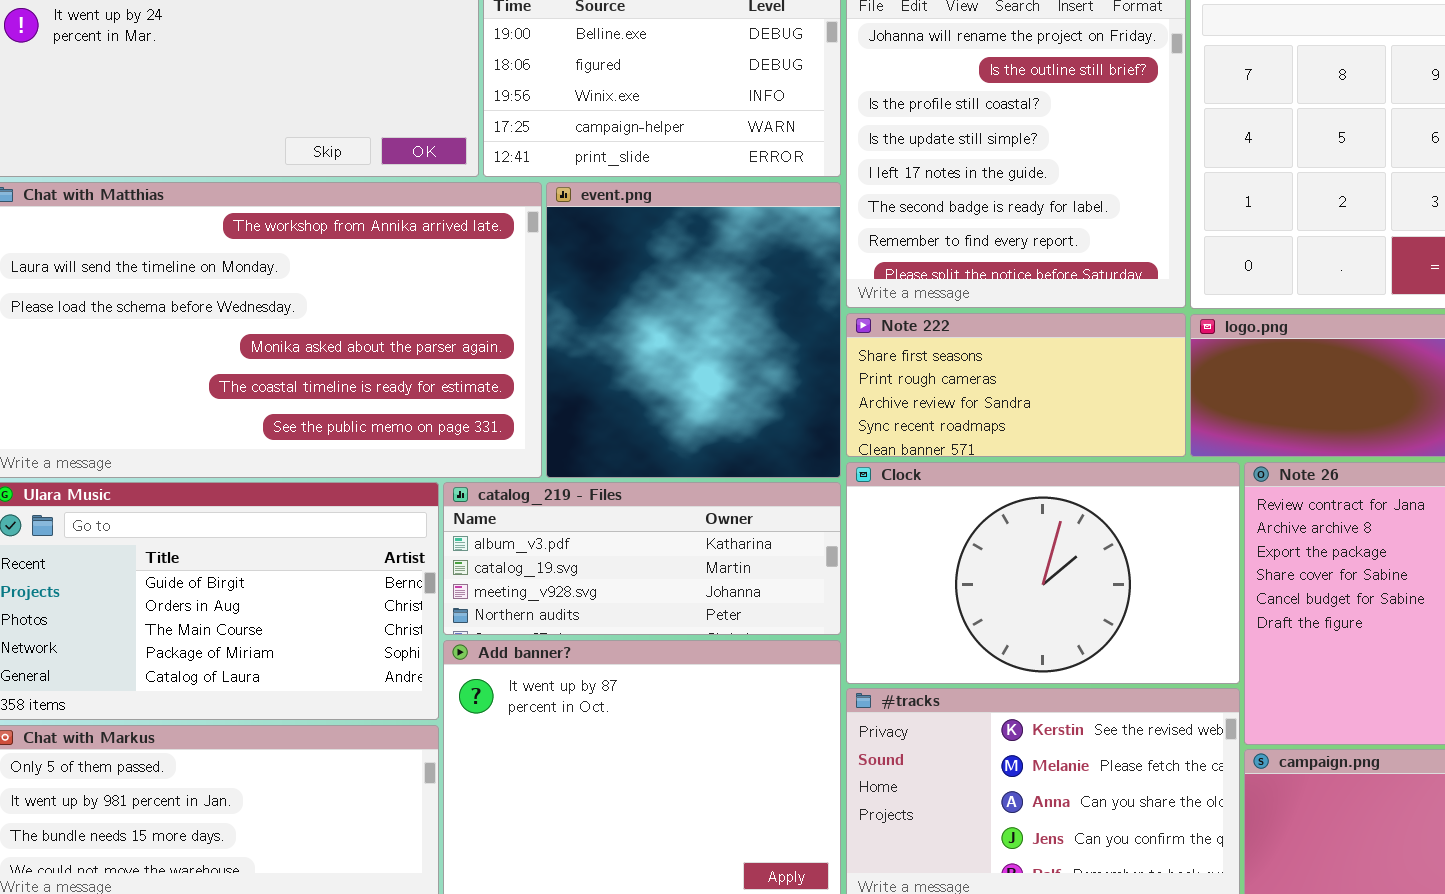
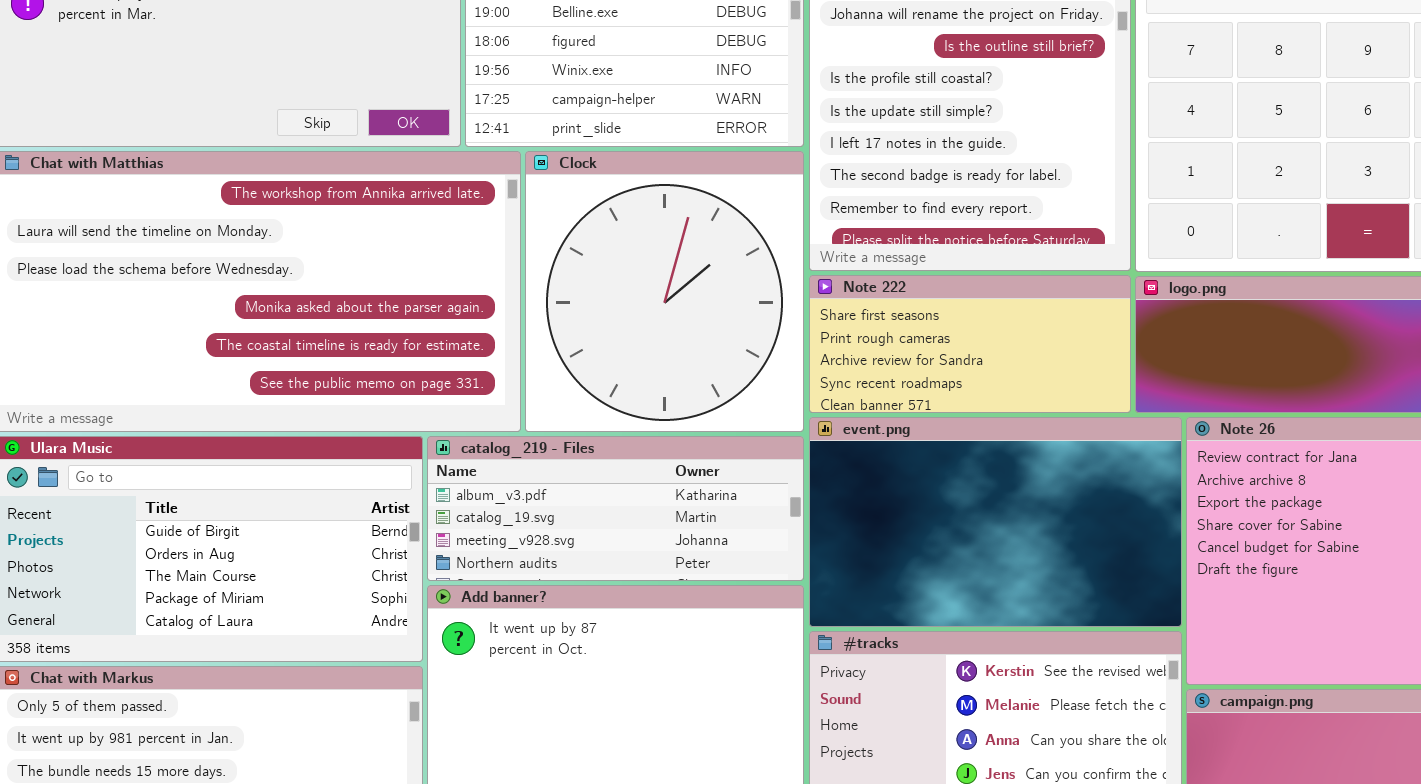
event.png: [546,182,841,478] -> [809,417,1182,627], moved, resized
Clock: [846,462,1240,684] -> [525,151,804,432], moved, resized

